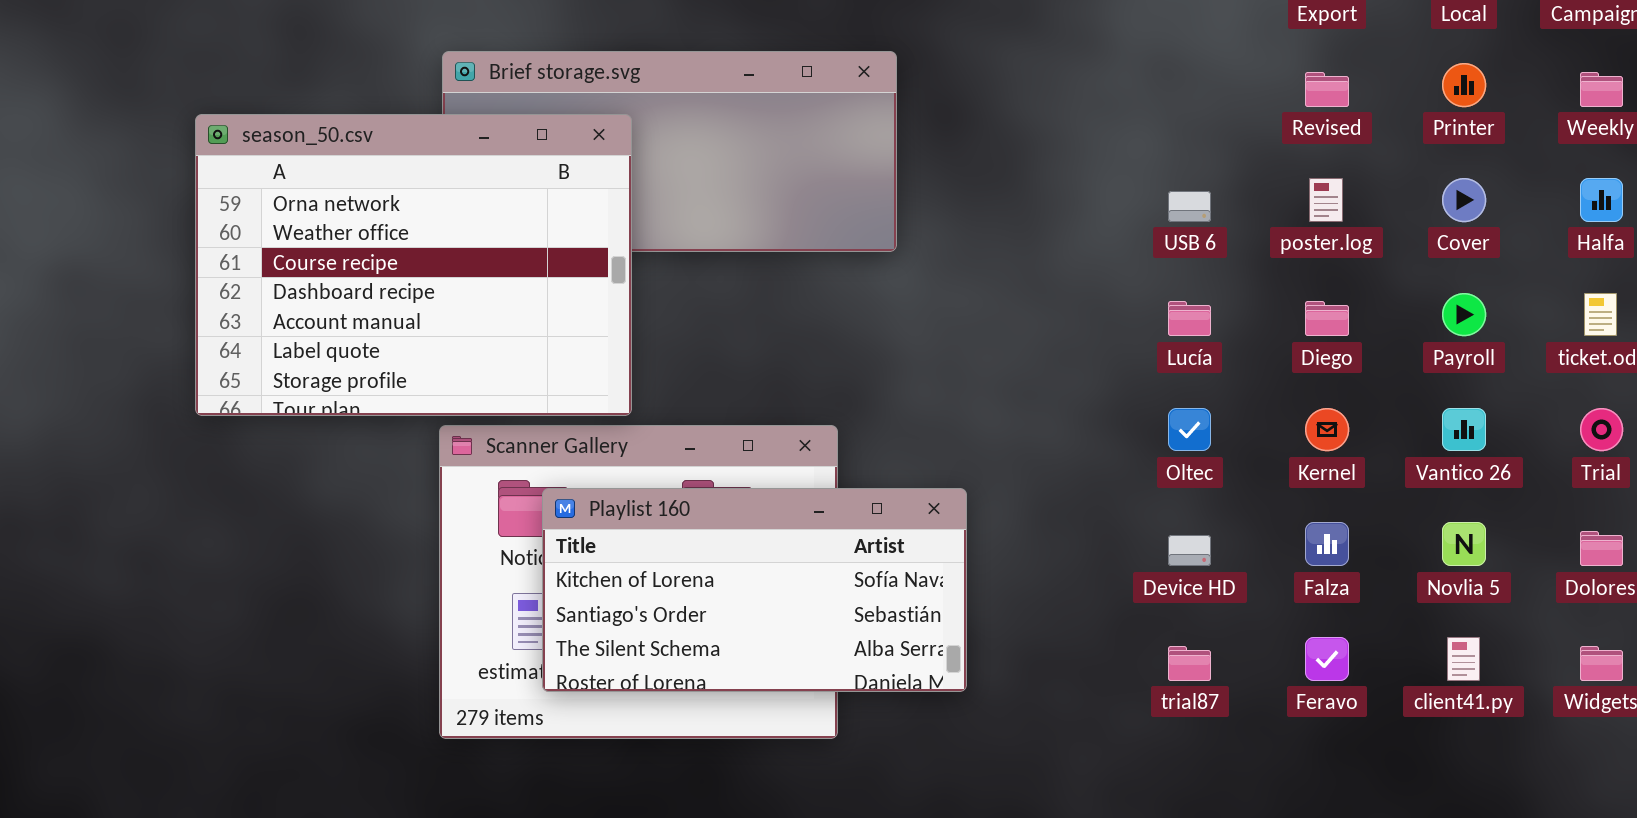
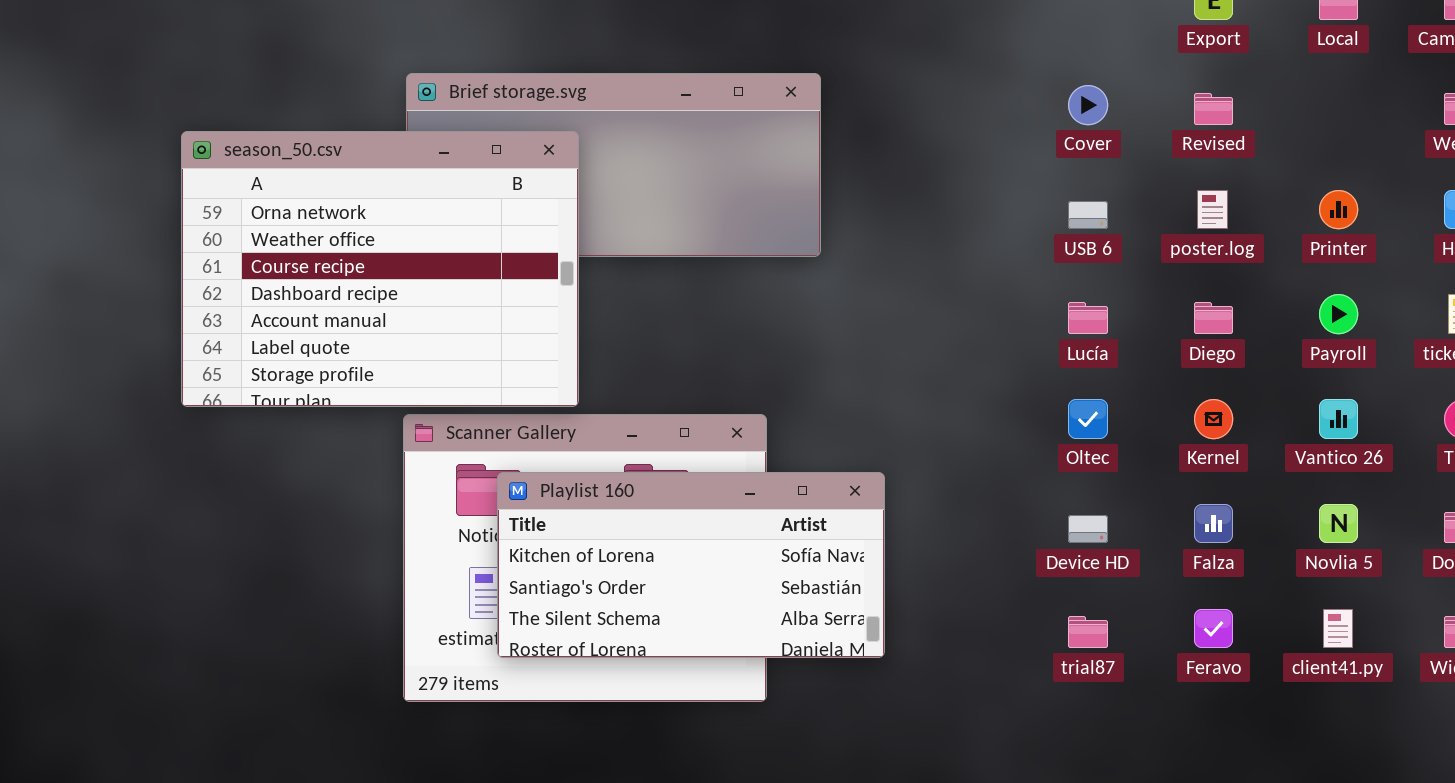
Printer: [1442,63,1486,107] -> [1319,190,1358,229], moved
Cover: [1442,178,1486,222] -> [1068,85,1108,125], moved

